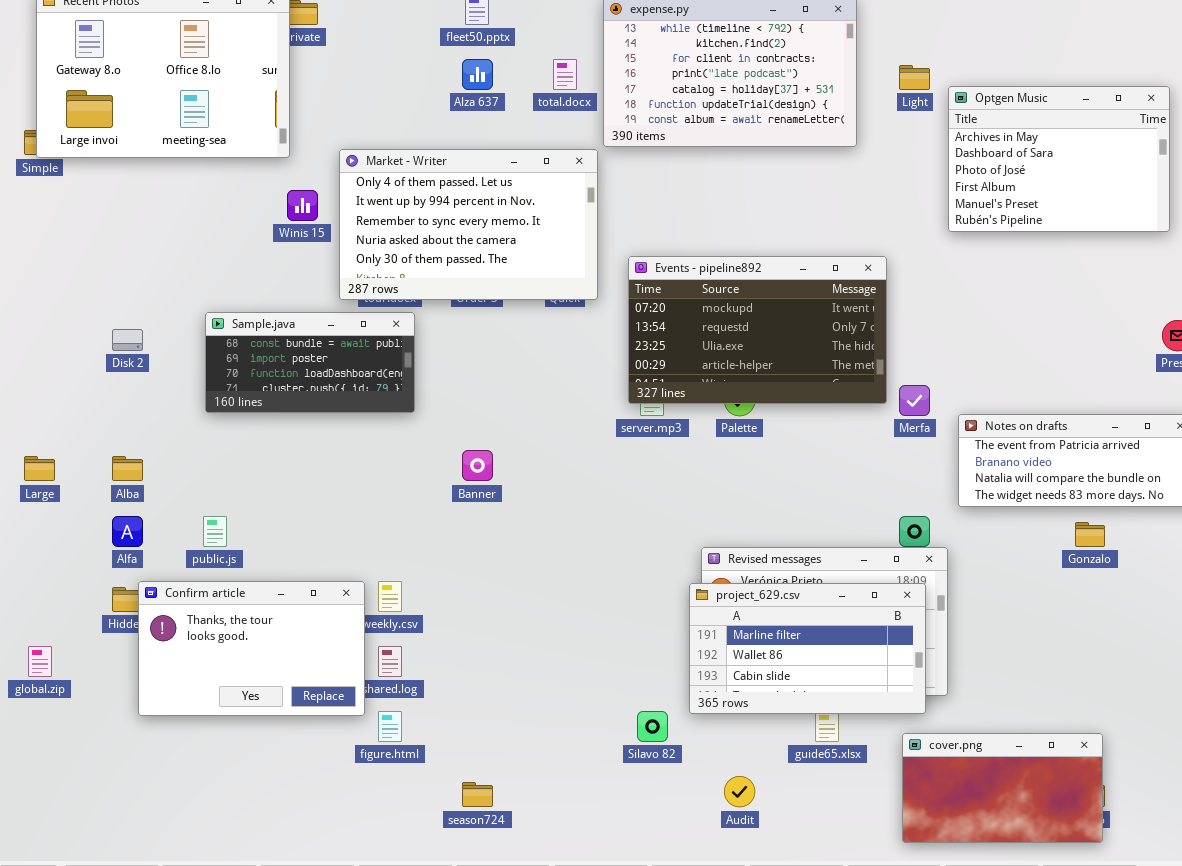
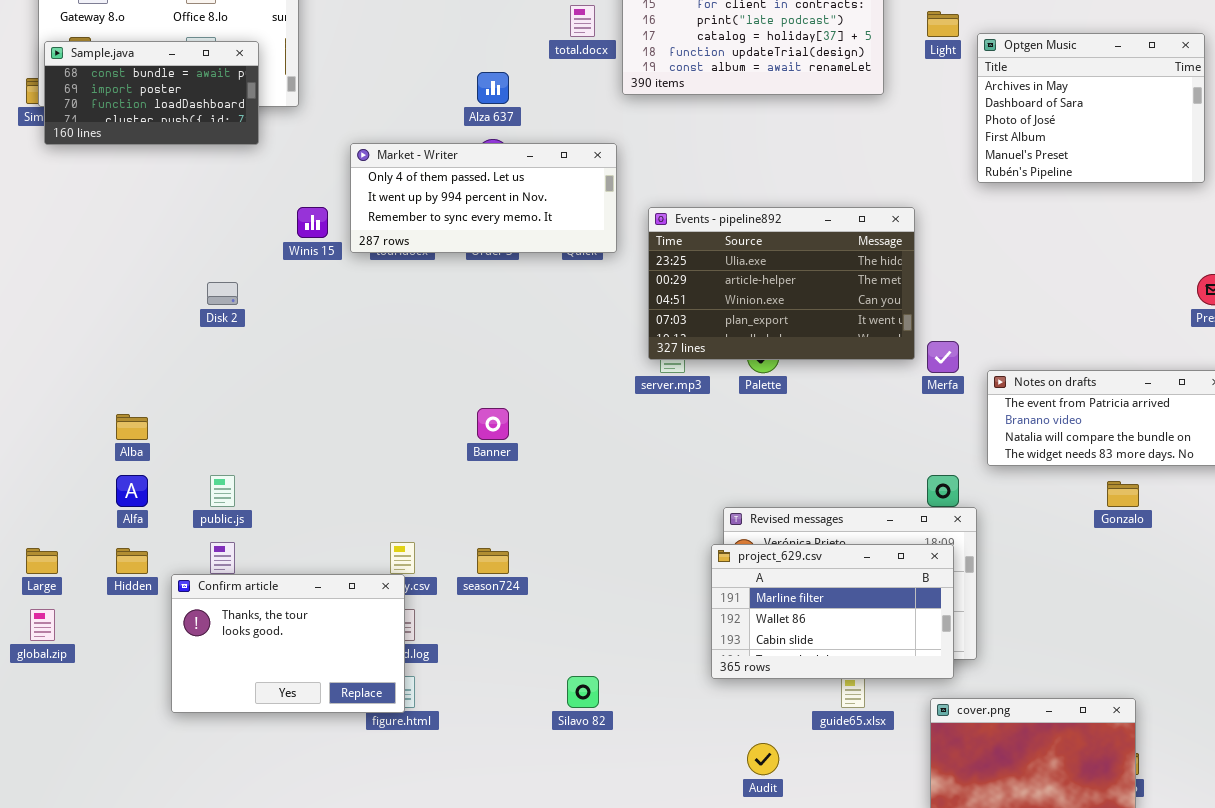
Alza 637: [462,59,493,90] -> [477,72,509,104], moved
Market - Writer: [339,149,598,300] -> [350,143,617,253], resized
Winis 15: [287,190,318,221] -> [297,207,328,238], moved
Events - pipeline892: [628,256,887,404] -> [648,207,915,360], scrolled down 2 rows
Sample.java: [205,312,415,413] -> [44,41,259,145], moved
Disk 2: [112,329,143,351] -> [207,282,238,305], moved
Large: [24,456,55,481] -> [26,548,58,574], moved
Confirm article: [138,581,365,716] -> [171,574,405,713], moved
Silavo 82: [637,711,668,742] -> [567,676,599,708], moved
season724: [462,782,493,807] -> [477,548,509,574], moved

